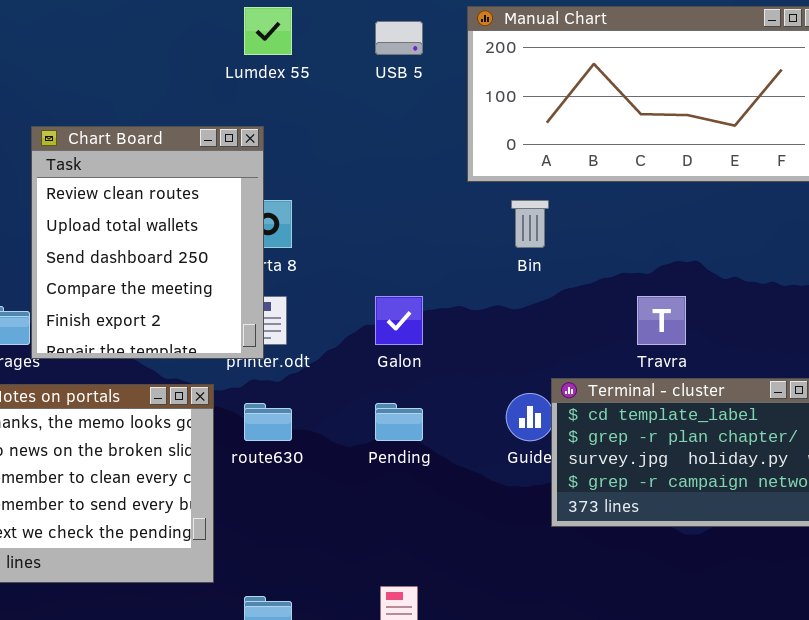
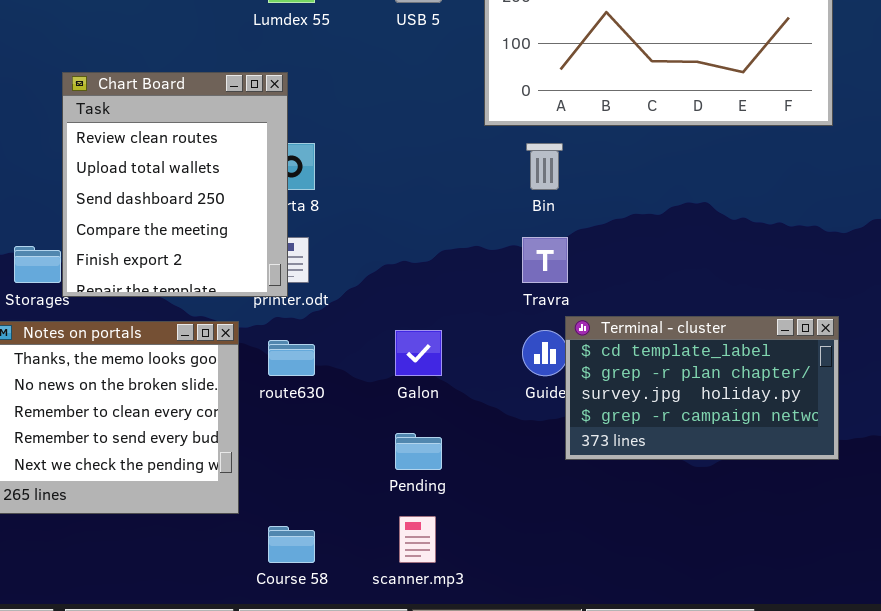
Galon: [375,296,423,345] -> [395,330,442,376], moved
Travra: [637,296,686,345] -> [522,237,568,283], moved
Pending: [375,403,423,441] -> [395,433,442,470], moved

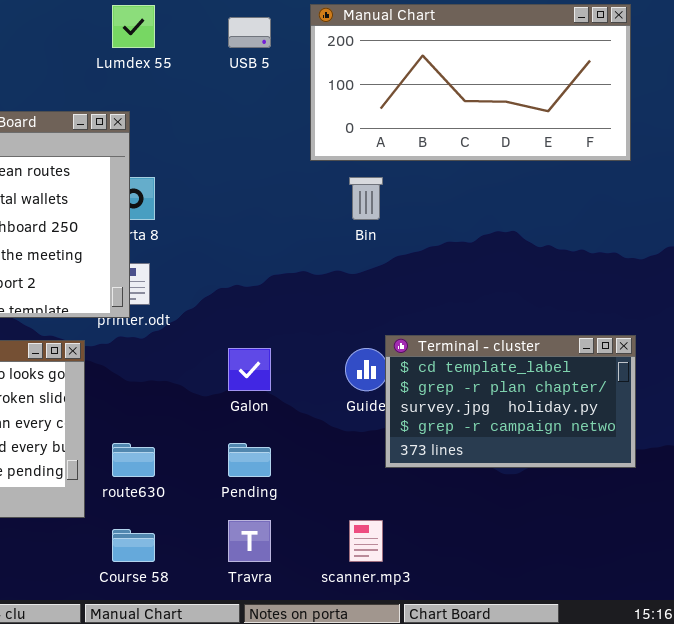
Travra: [522,237,568,283] -> [228,520,271,562], moved
route630: [268,340,315,376] -> [112,443,155,477], moved
scanner.mp3: [399,516,436,563] -> [349,520,383,562], moved

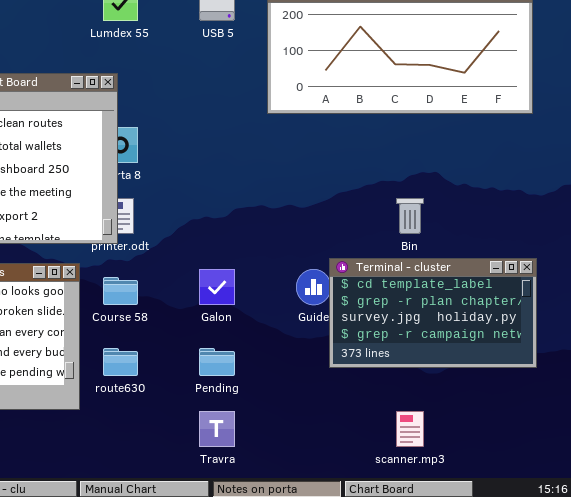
Bin: [349,177,383,220] -> [396,198,424,234], moved
scanner.mp3: [349,520,383,562] -> [396,411,424,447], moved
Course 58: [112,529,155,562] -> [103,277,138,305], moved

